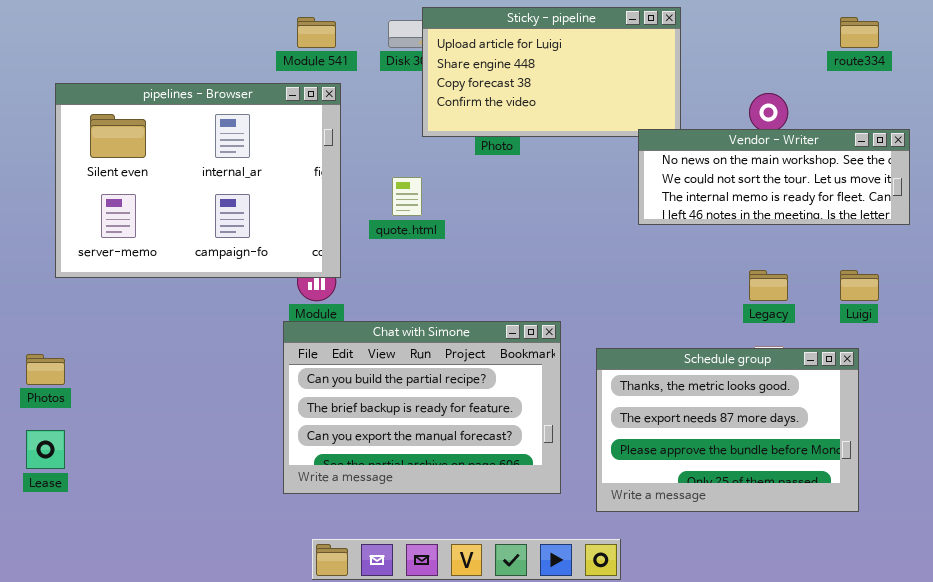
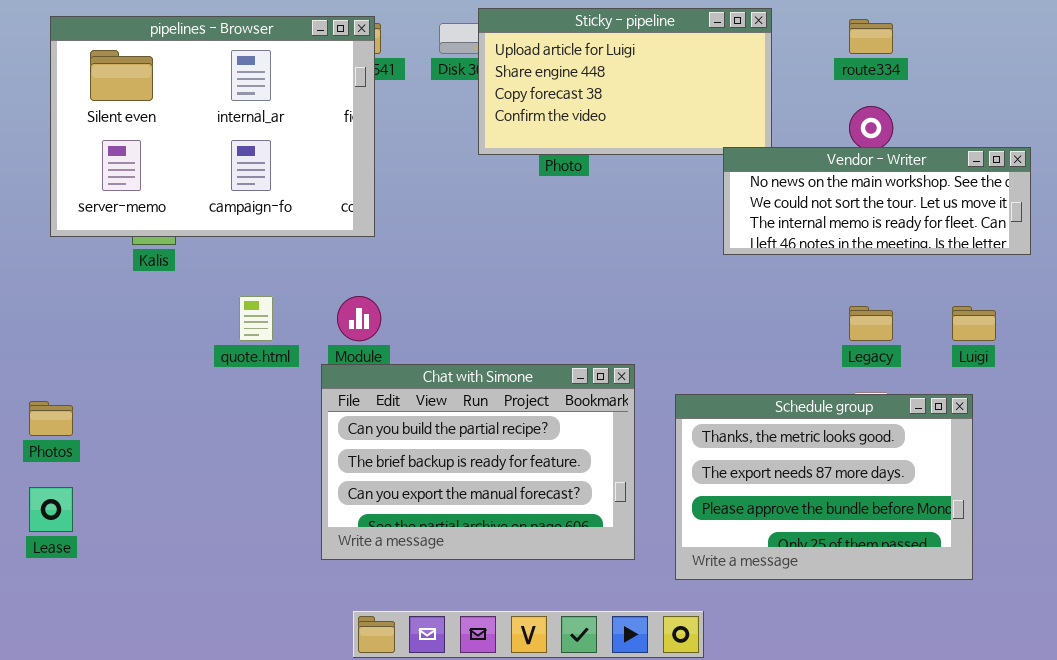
route334: [840,17,879,48] -> [849,19,893,54], moved
pipelines - Browser: [55,83,341,278] -> [50,16,375,237], moved
quote.html: [392,177,422,216] -> [239,296,273,341], moved

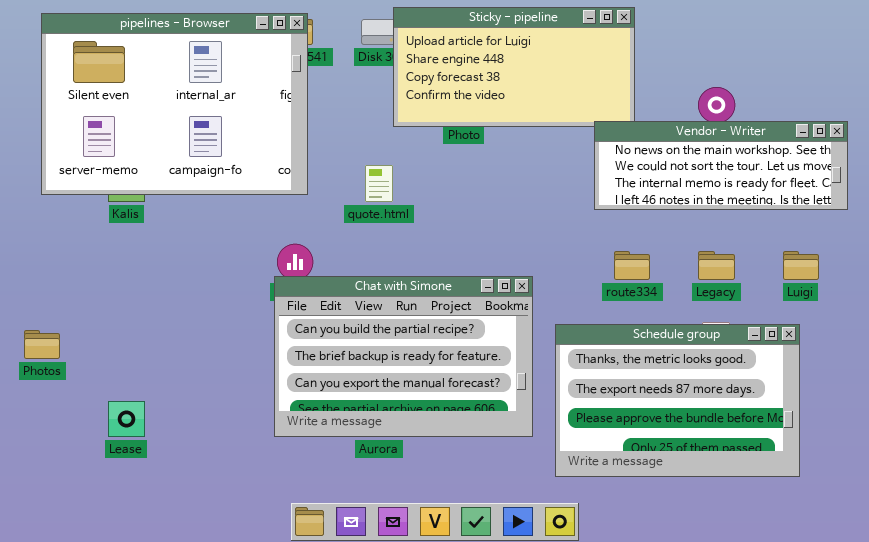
route334: [849,19,893,54] -> [614,251,650,280], moved
quote.html: [239,296,273,341] -> [365,165,393,202], moved
Chat with Simone: [321,364,635,560] -> [274,276,533,437], moved
Lease: [29,487,73,532] -> [108,401,145,437], moved

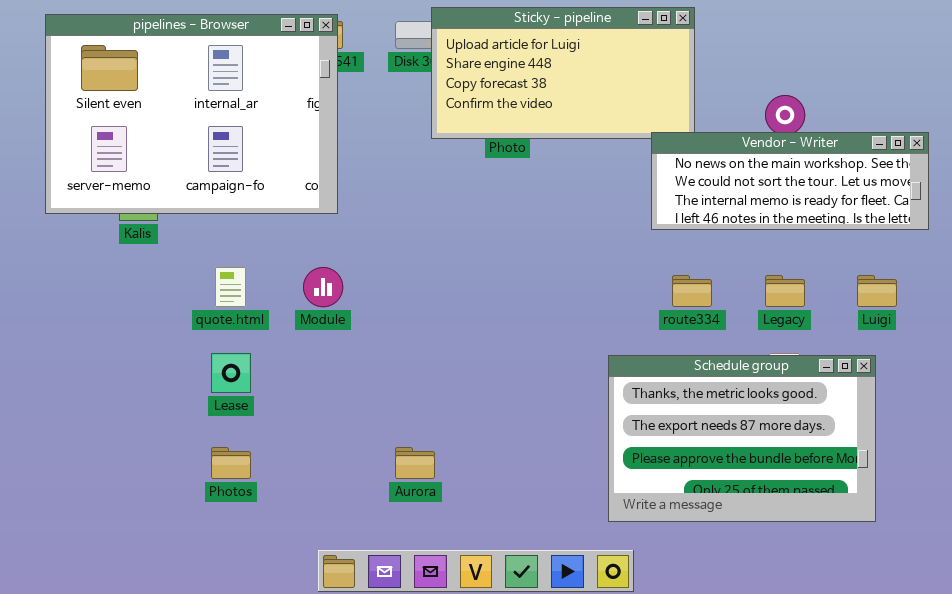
quote.html: [365,165,393,202] -> [215,267,246,307], moved
Chat with Simone: [274,276,533,437] -> none, closed
Photos: [24,330,60,359] -> [211,447,251,479], moved
Lease: [108,401,145,437] -> [211,353,251,393], moved

